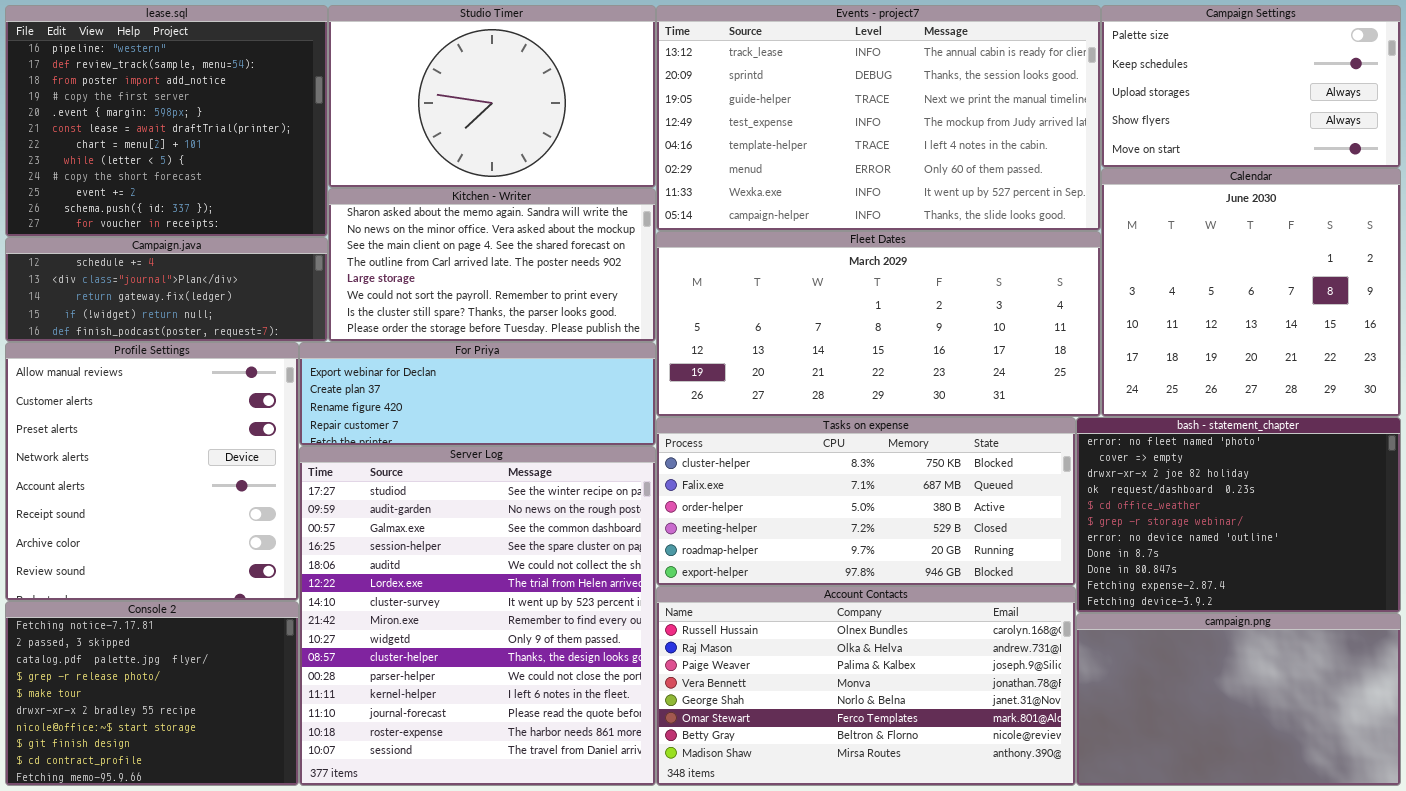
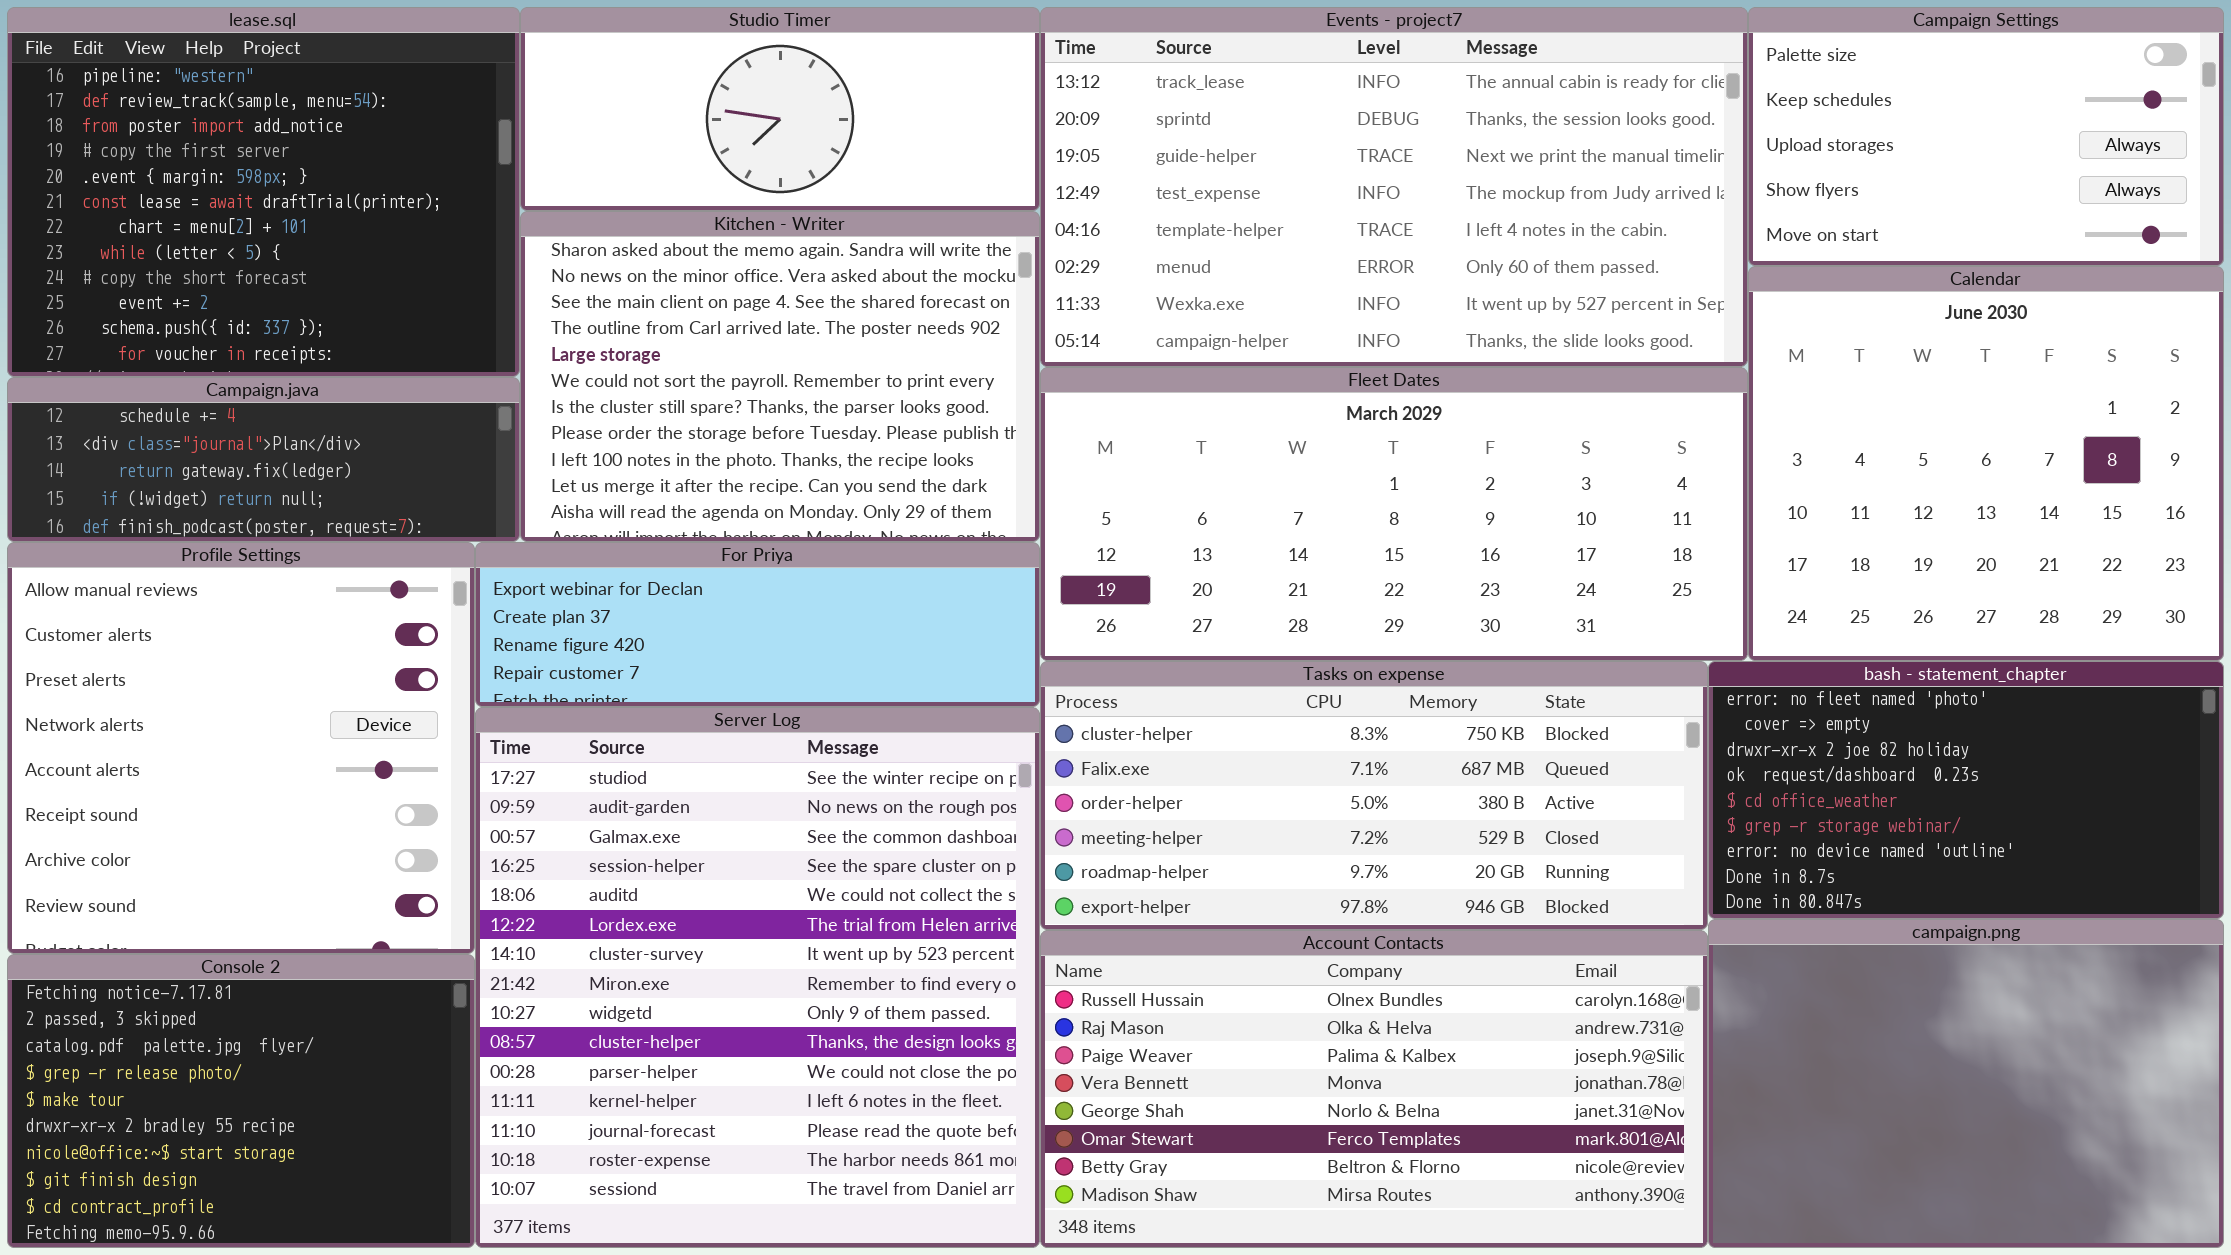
Studio Timer: [328,5,656,188] -> [520,7,1040,211], resized
Kitchen - Writer: [328,188,656,342] -> [520,211,1040,542], resized
bash - statement_chapter: [1076,417,1401,613] -> [1708,661,2224,919], resized
campaign.png: [1076,613,1401,786] -> [1708,919,2224,1248], resized

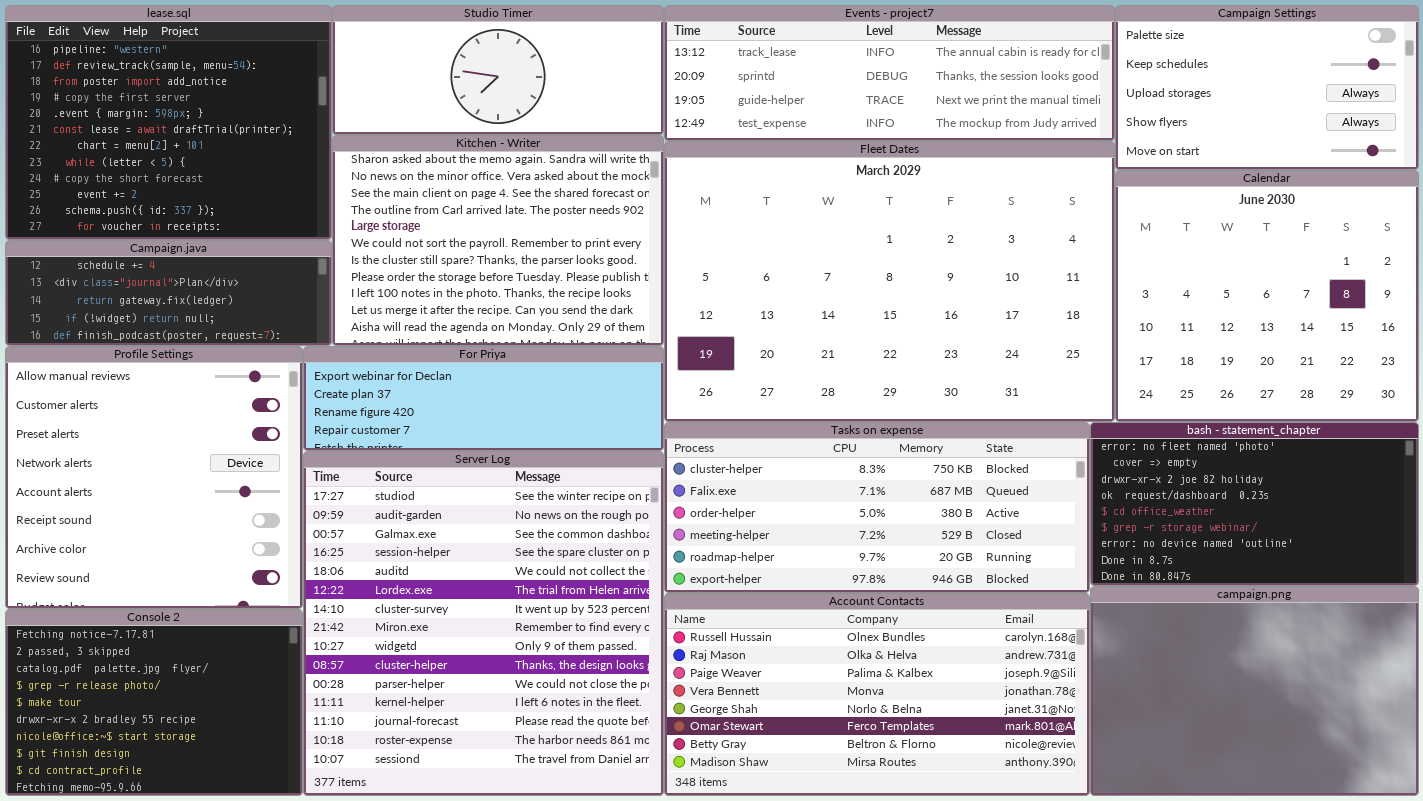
Events - project7: [1040,7,1748,367] -> [664,5,1115,141], resized
Fleet Dates: [1040,367,1748,661] -> [664,141,1115,422], resized

